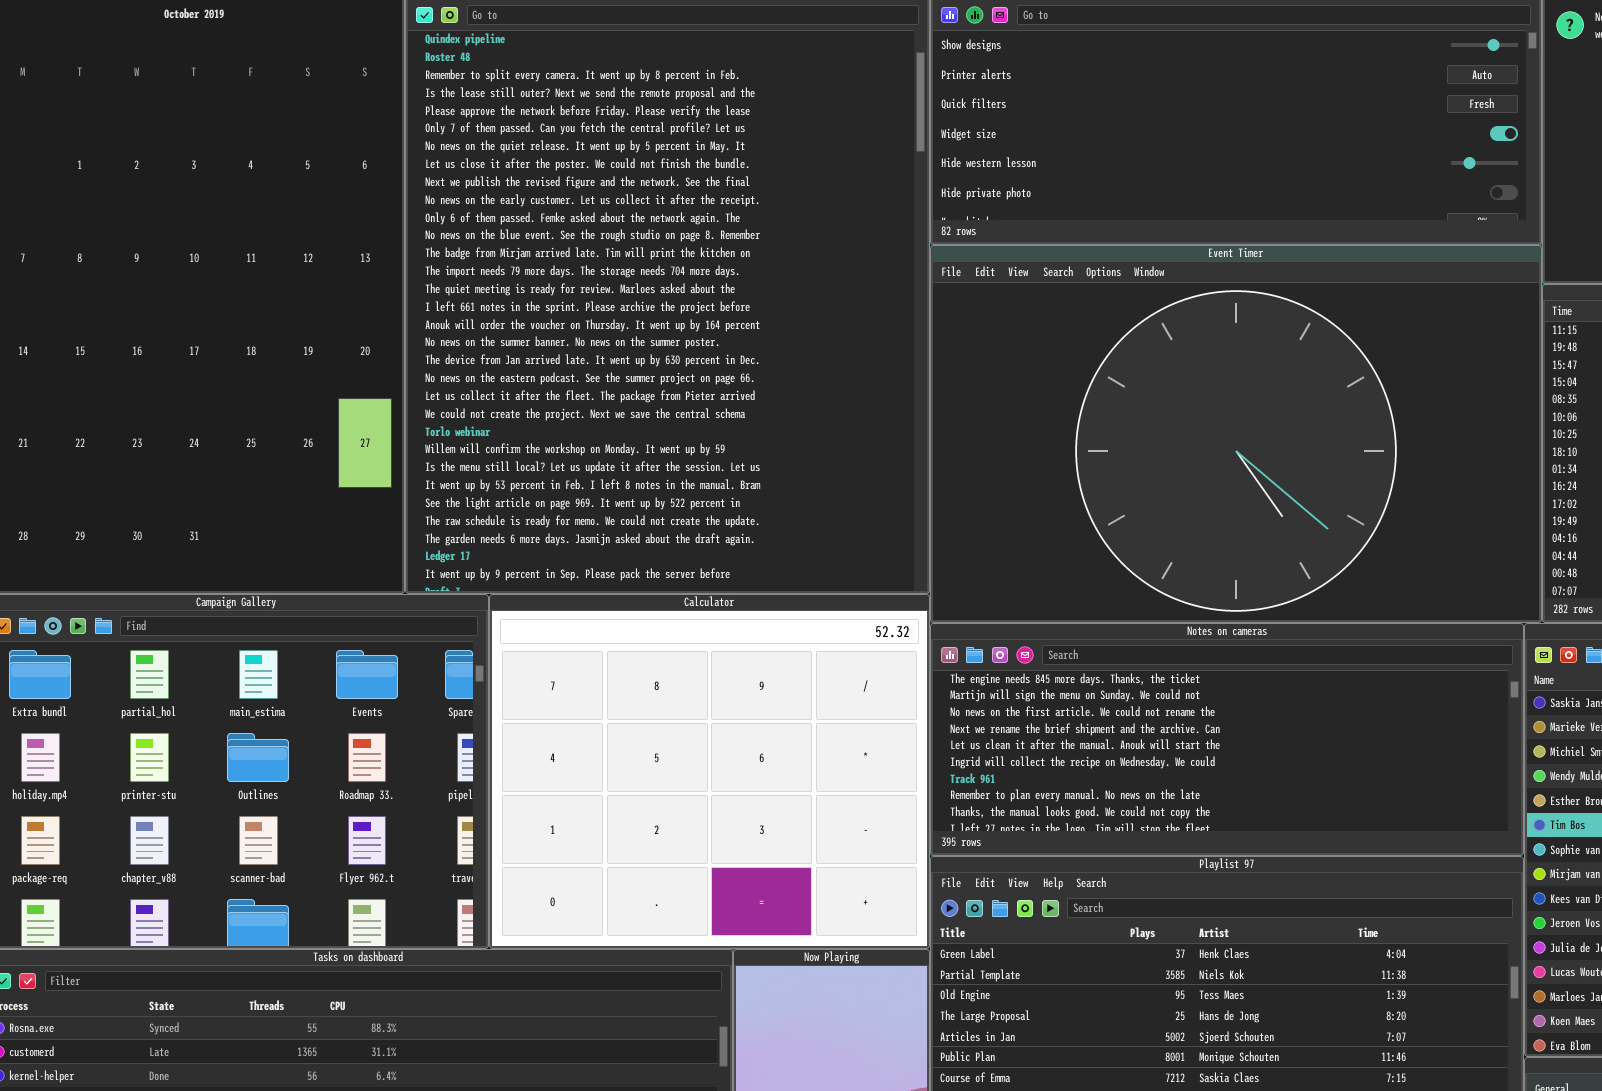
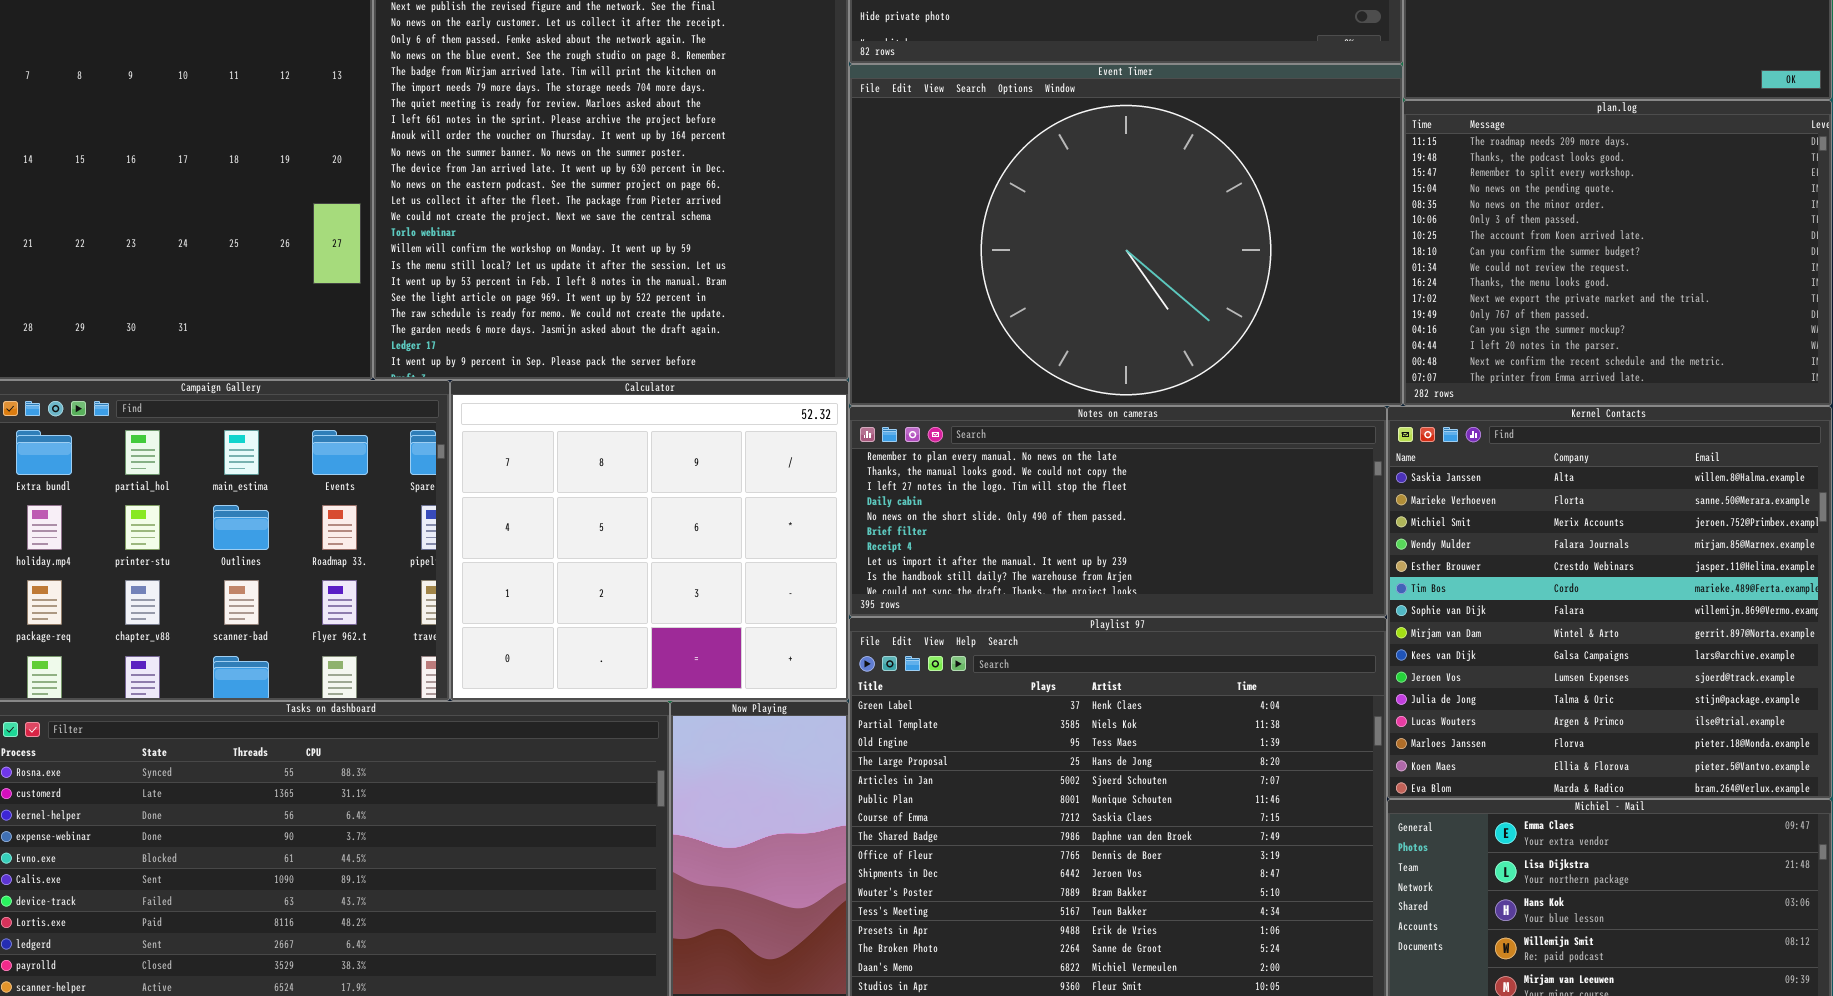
Notes on cameras: [930,623,1524,856] -> [849,406,1387,617], scrolled down 7 rows

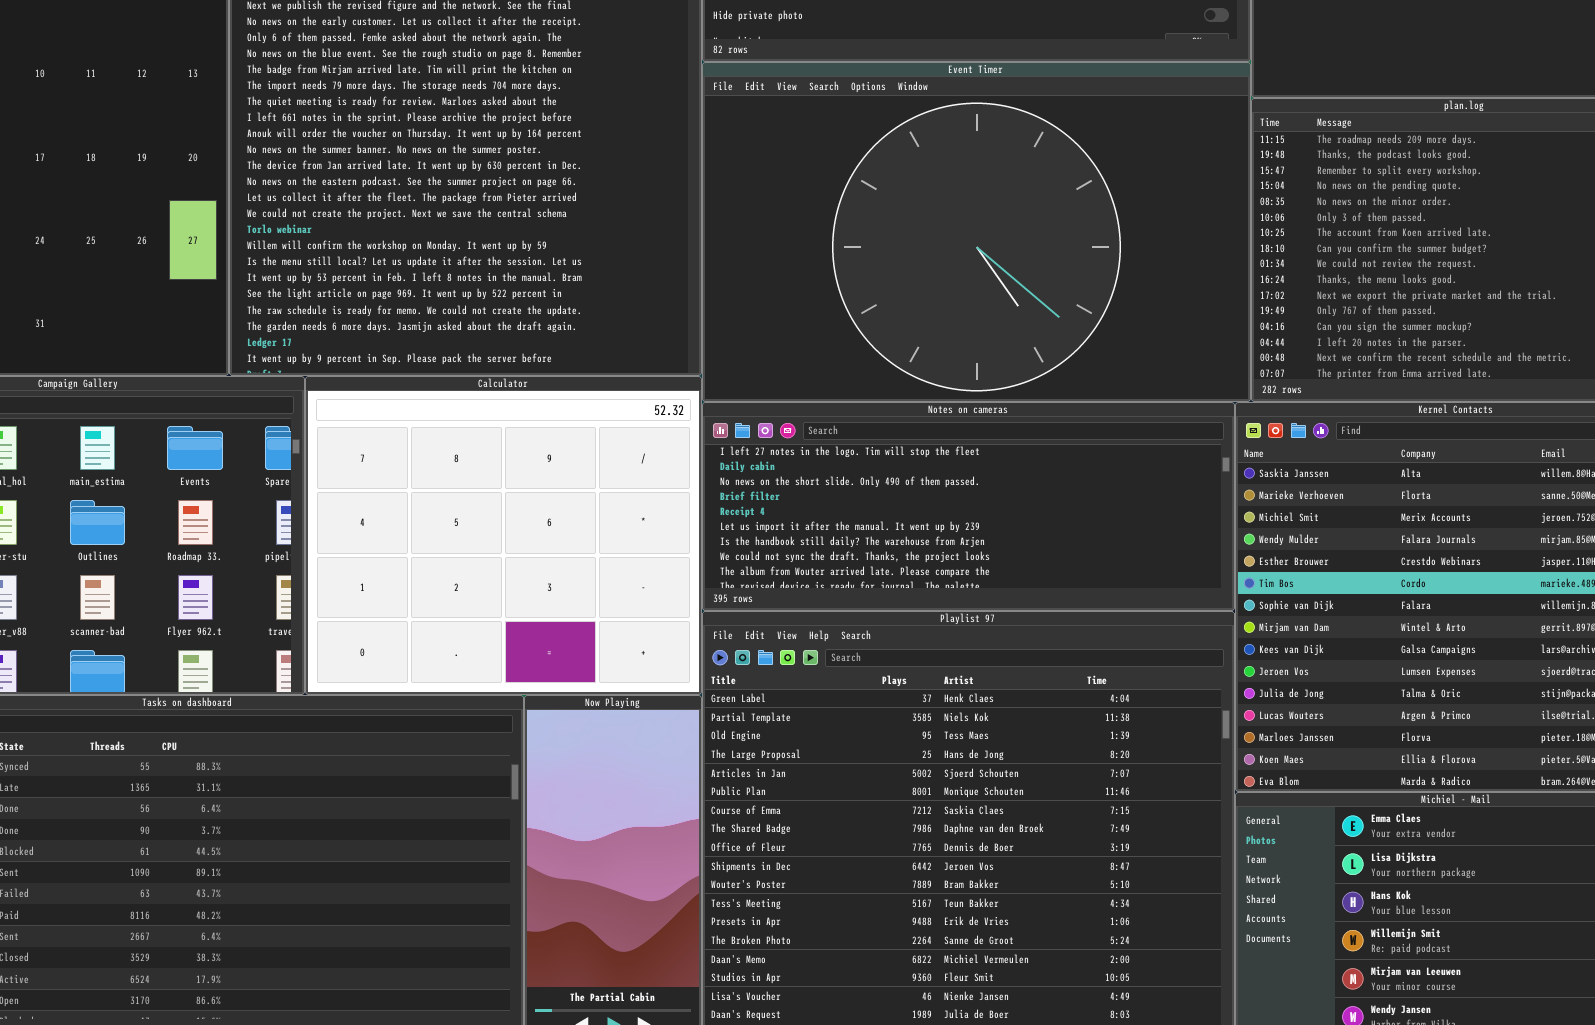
Notes on cameras: [849,406,1387,617] -> [702,402,1235,611], scrolled down 2 rows

